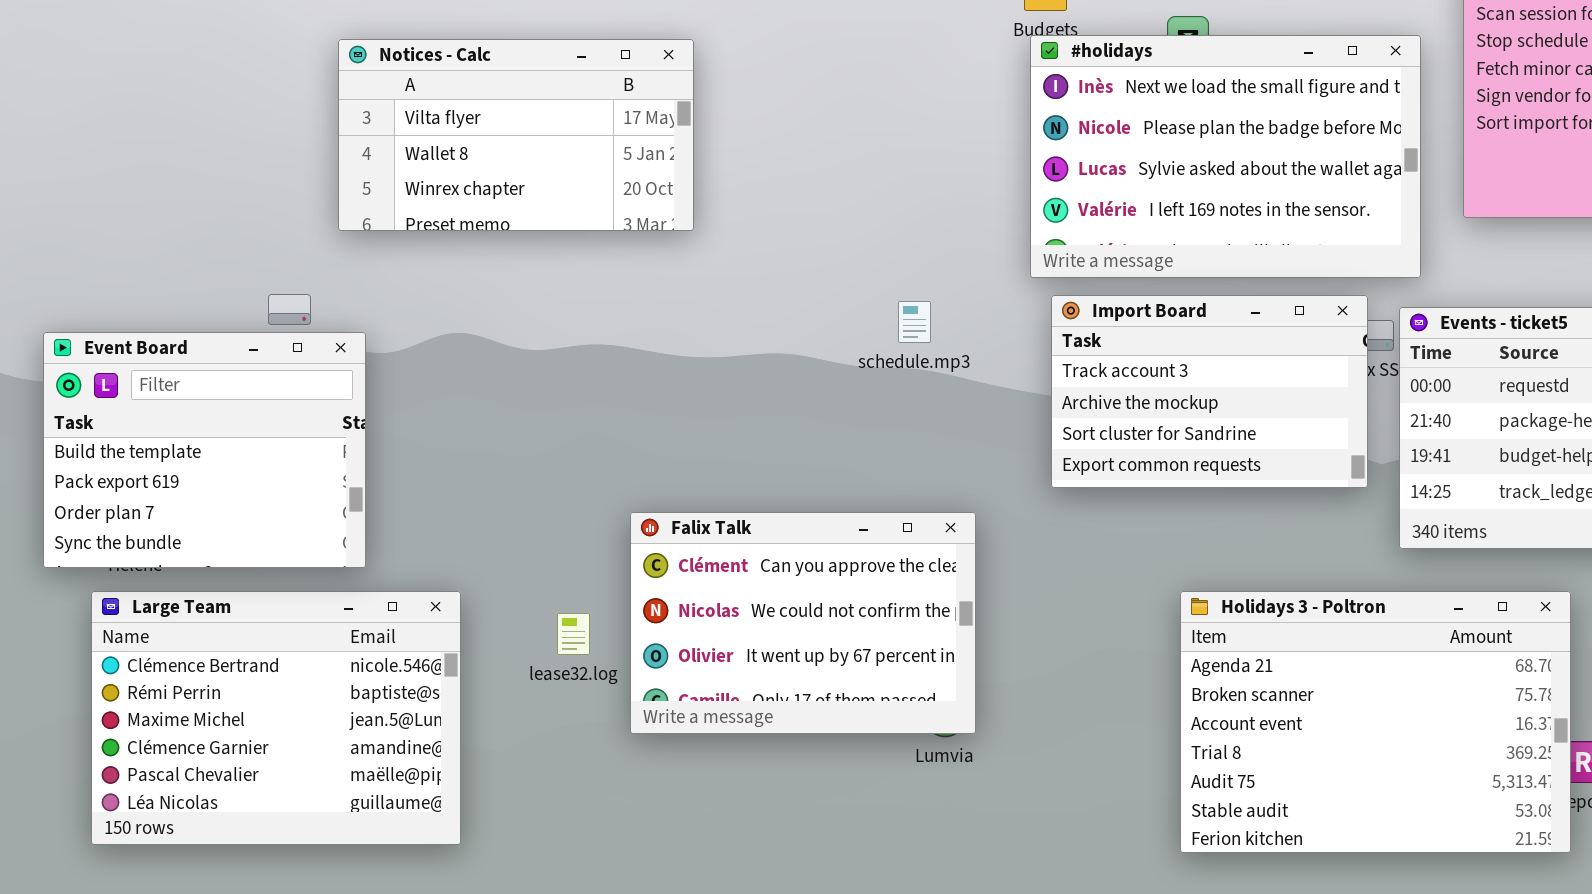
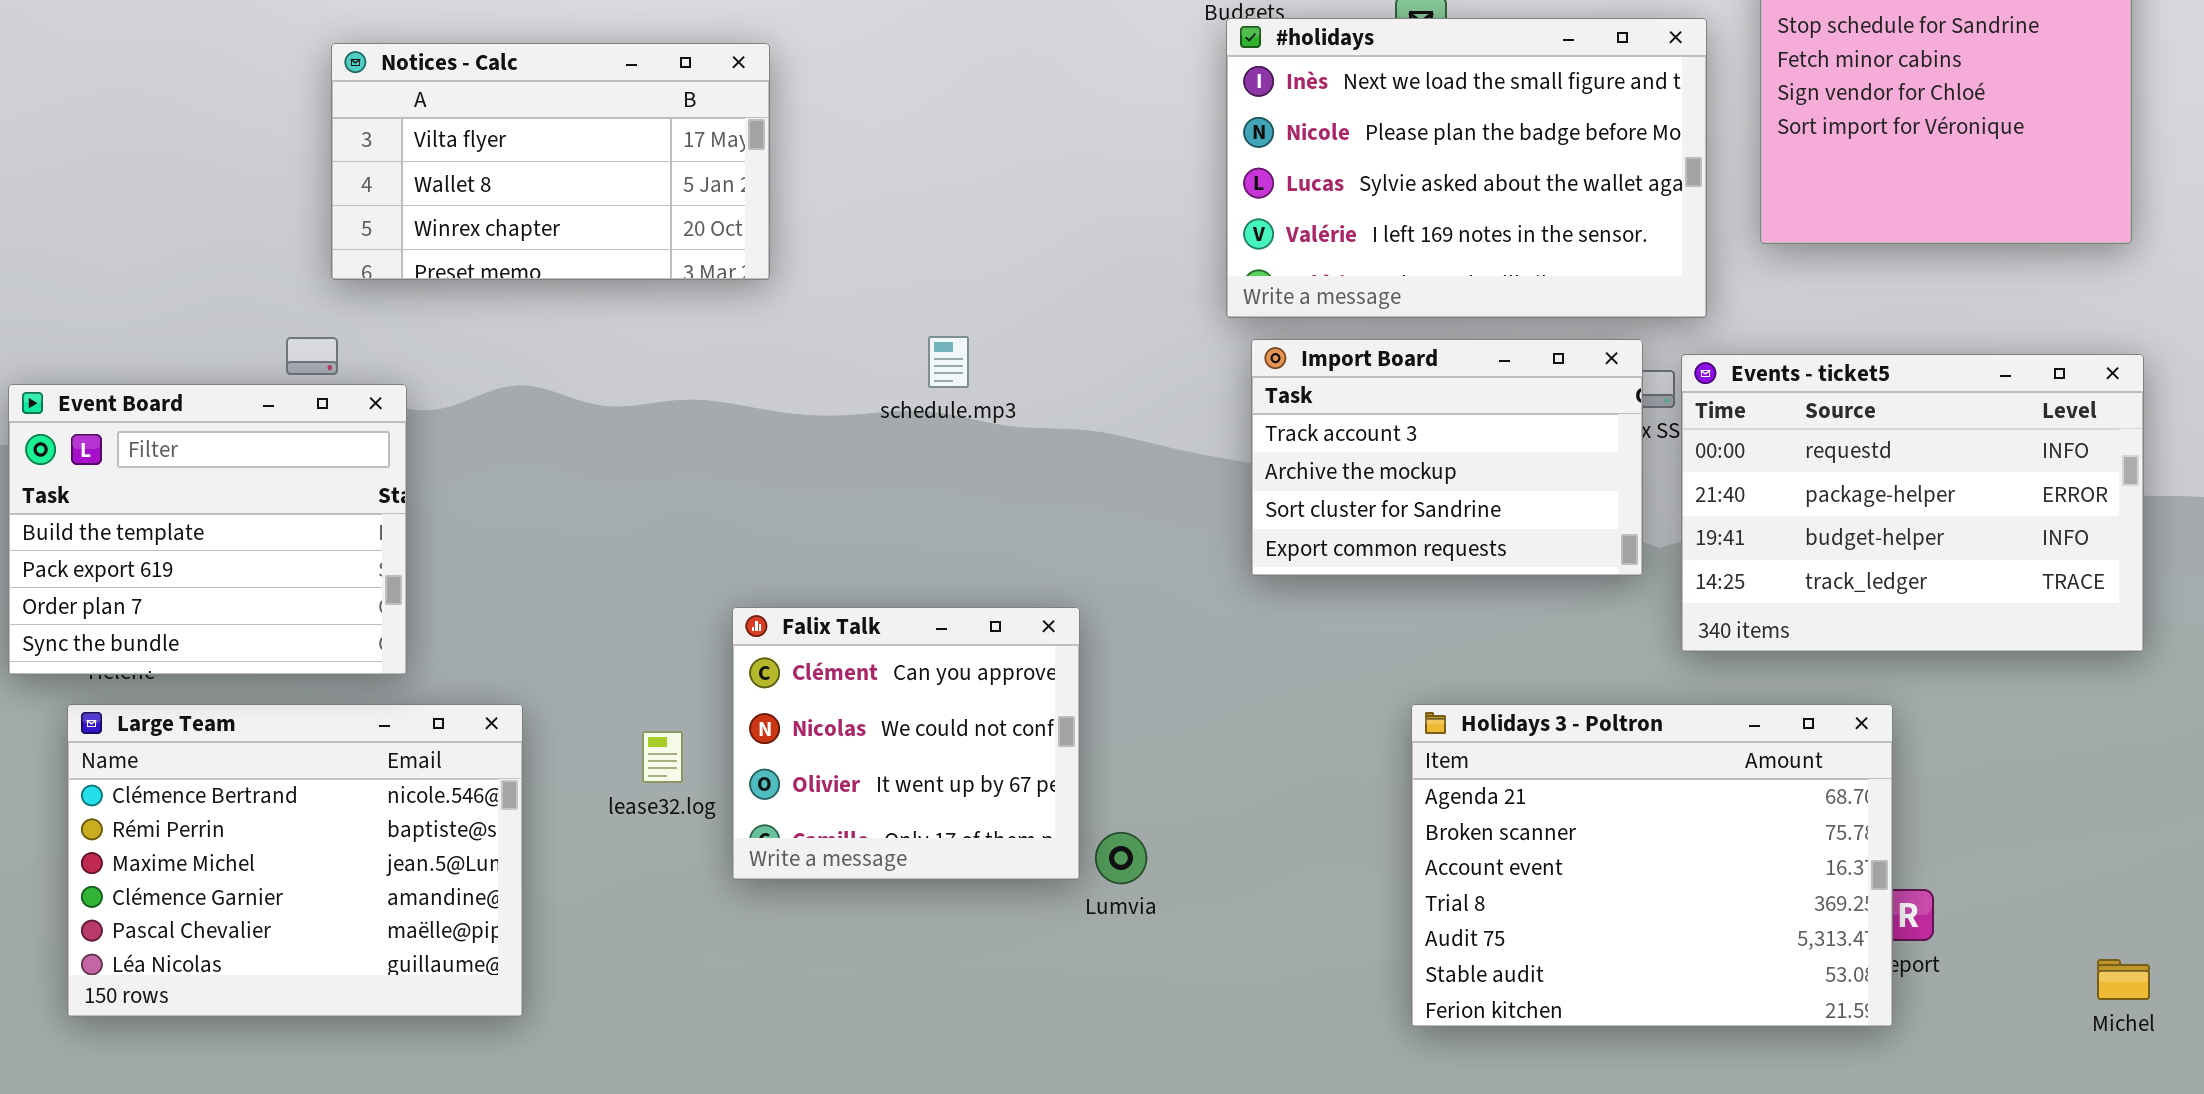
Notices - Calc: [338,39,694,231] -> [331,43,770,280], moved
schedule.mp3: [898,301,931,343] -> [928,336,969,388], moved
Falix Talk: [630,512,976,734] -> [732,607,1080,880], resized

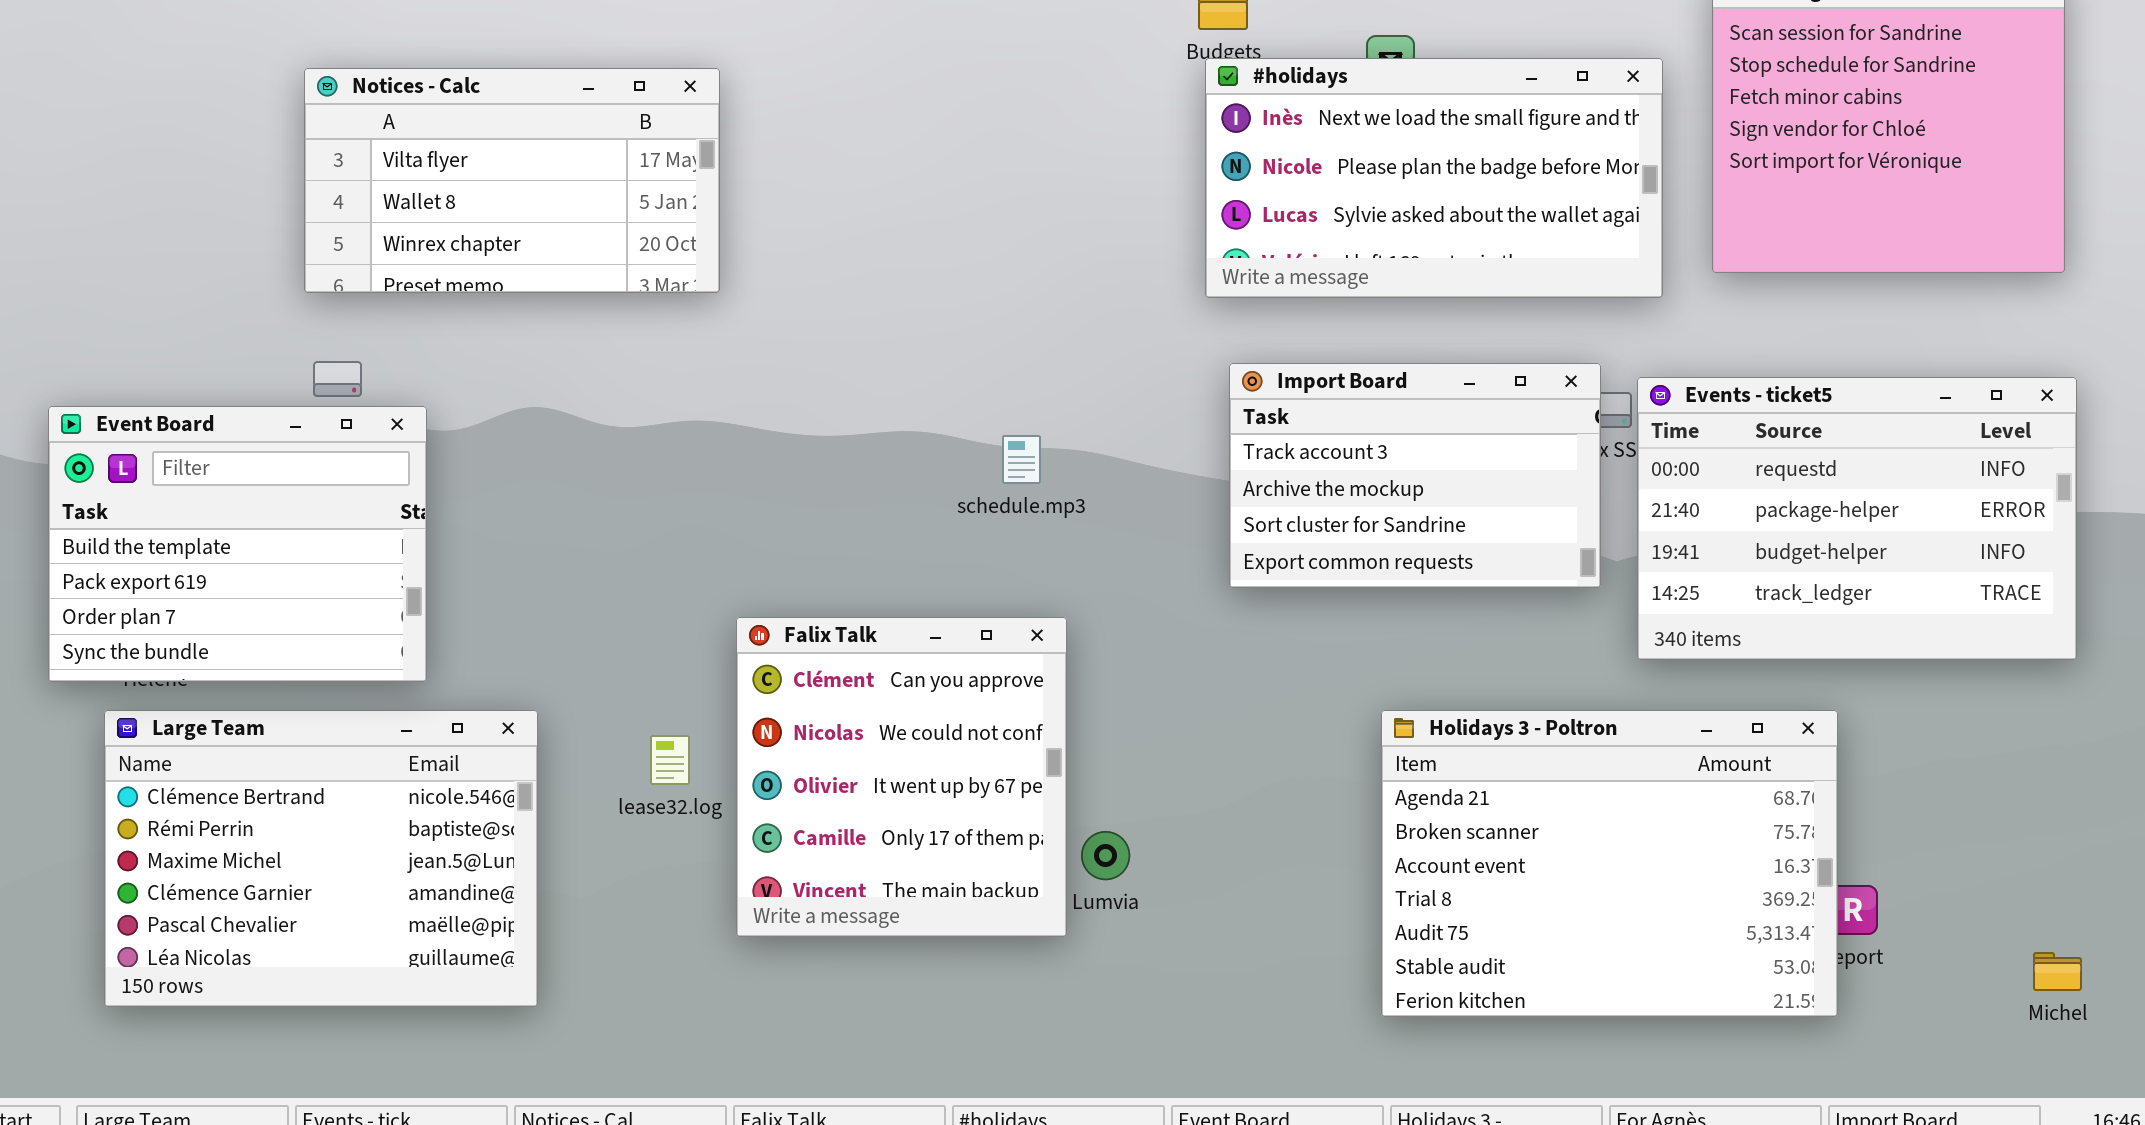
#holidays: [1226,18,1707,318] -> [1205,58,1663,298], resized
Notices - Calc: [331,43,770,280] -> [304,68,720,293], moved
schedule.mp3: [928,336,969,388] -> [1002,435,1041,484], moved
Falix Talk: [732,607,1080,880] -> [736,617,1067,937], resized

